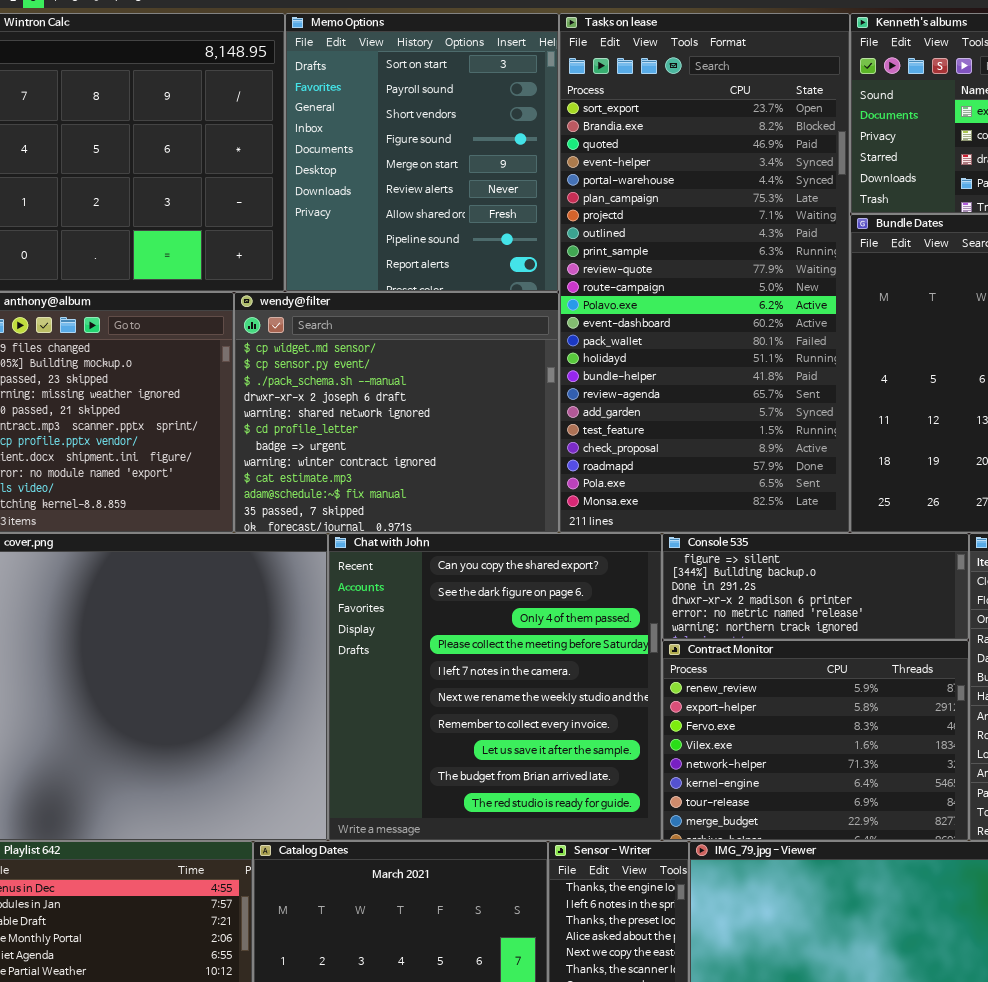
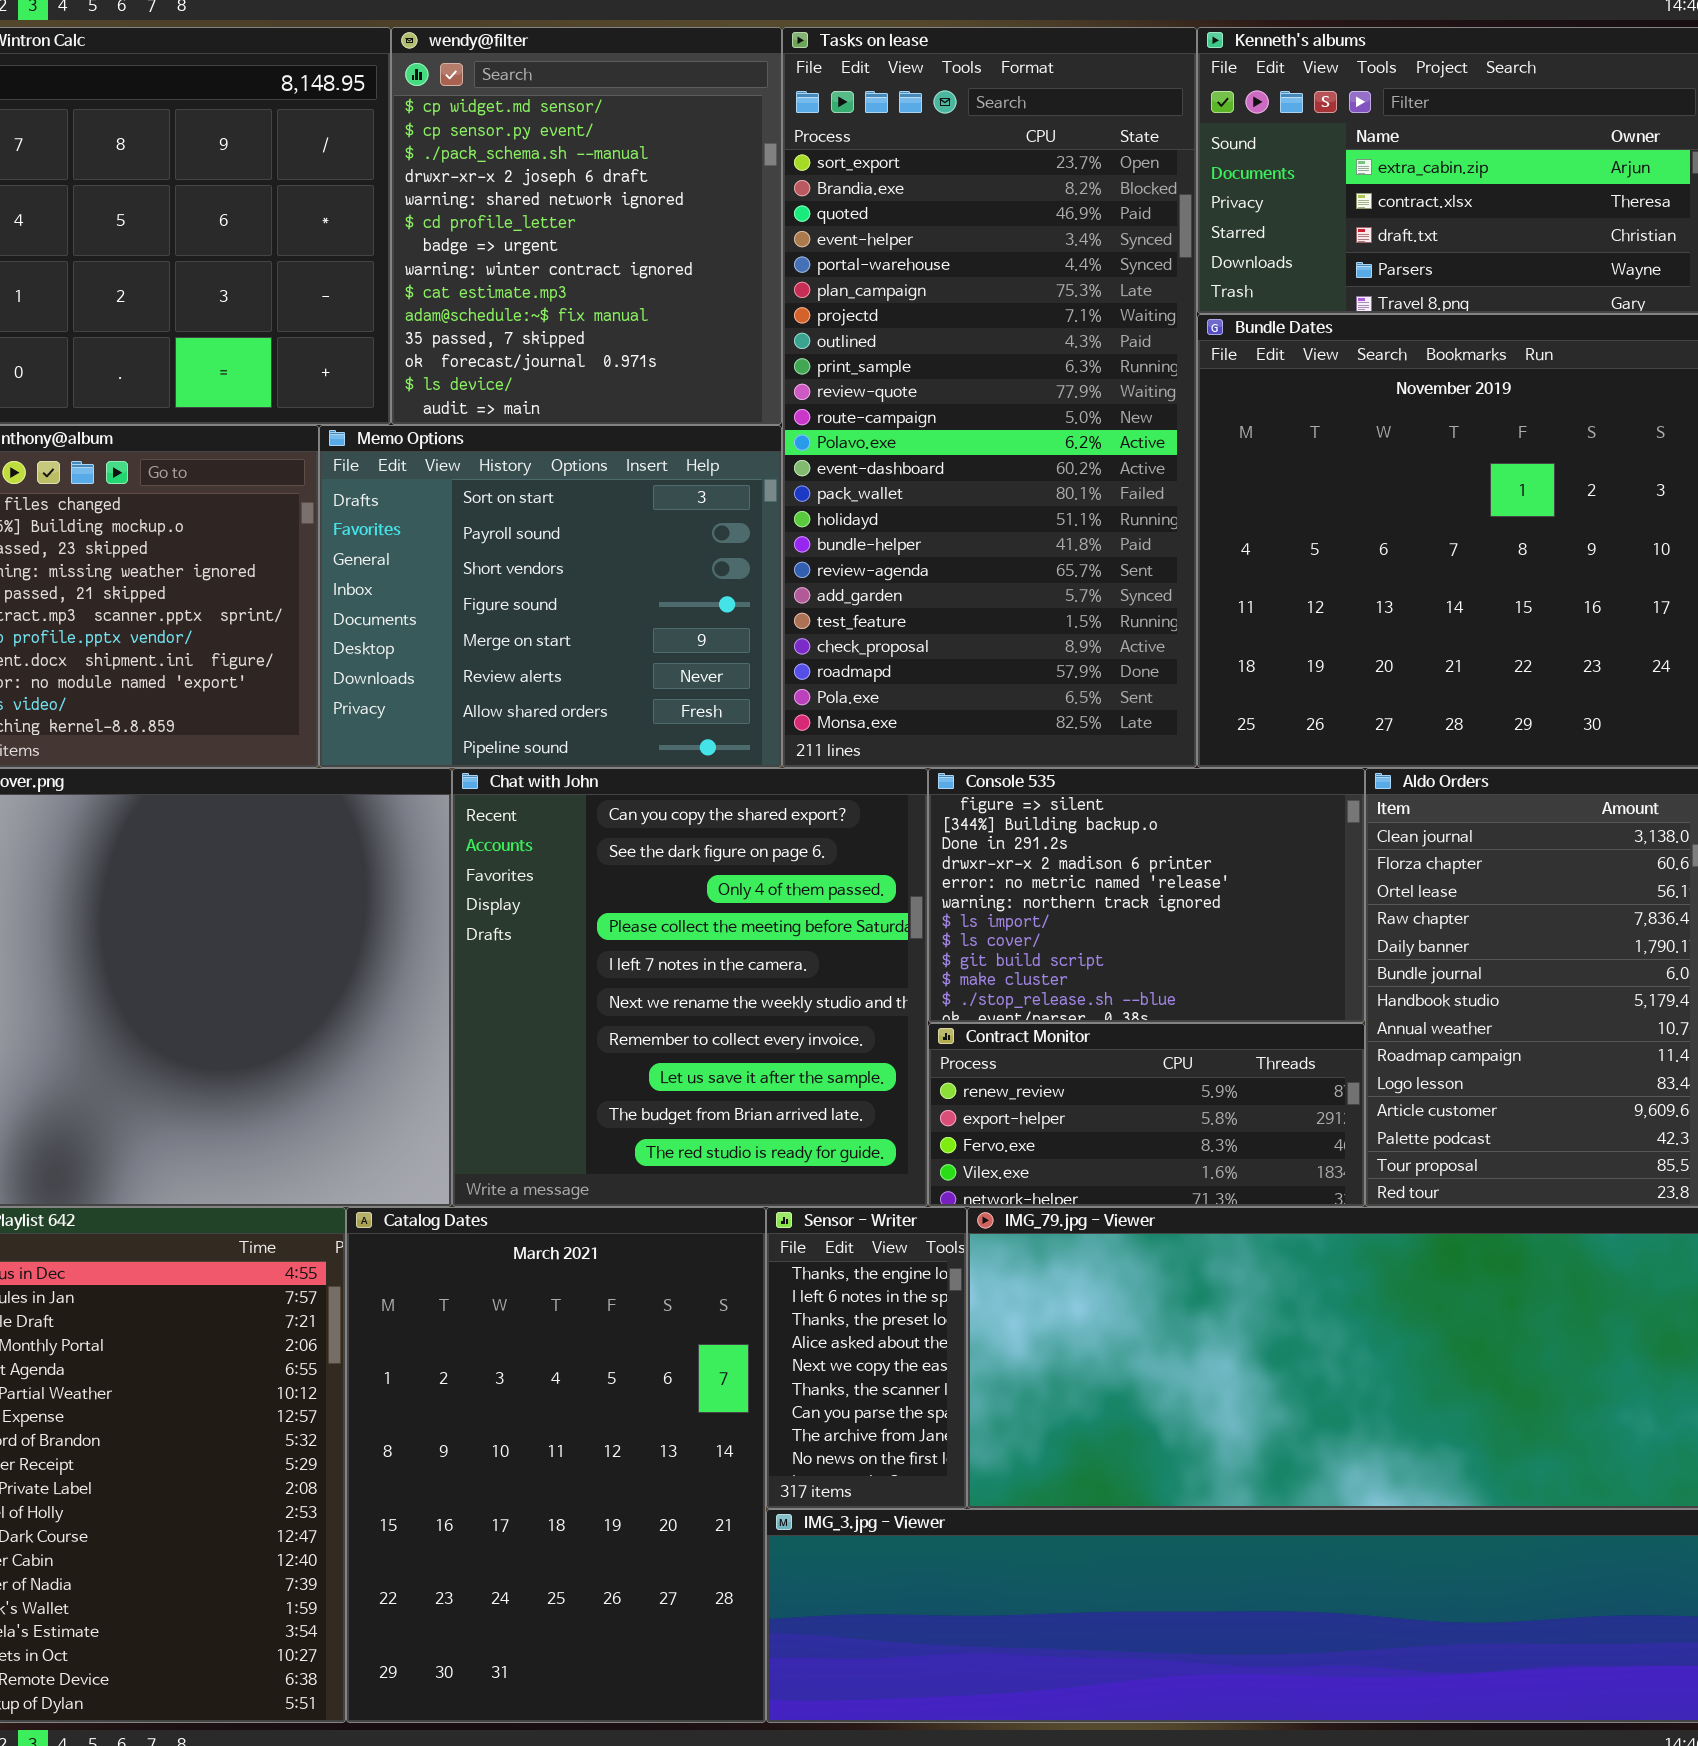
Memo Options: [285,13,559,292] -> [319,425,782,768], moved, resized
wendy@filter: [234,292,559,533] -> [391,27,782,425], moved, resized
Console 535: [662,533,969,640] -> [928,768,1365,1023], resized
Contract Monitor: [662,640,969,841] -> [928,1023,1365,1207], resized

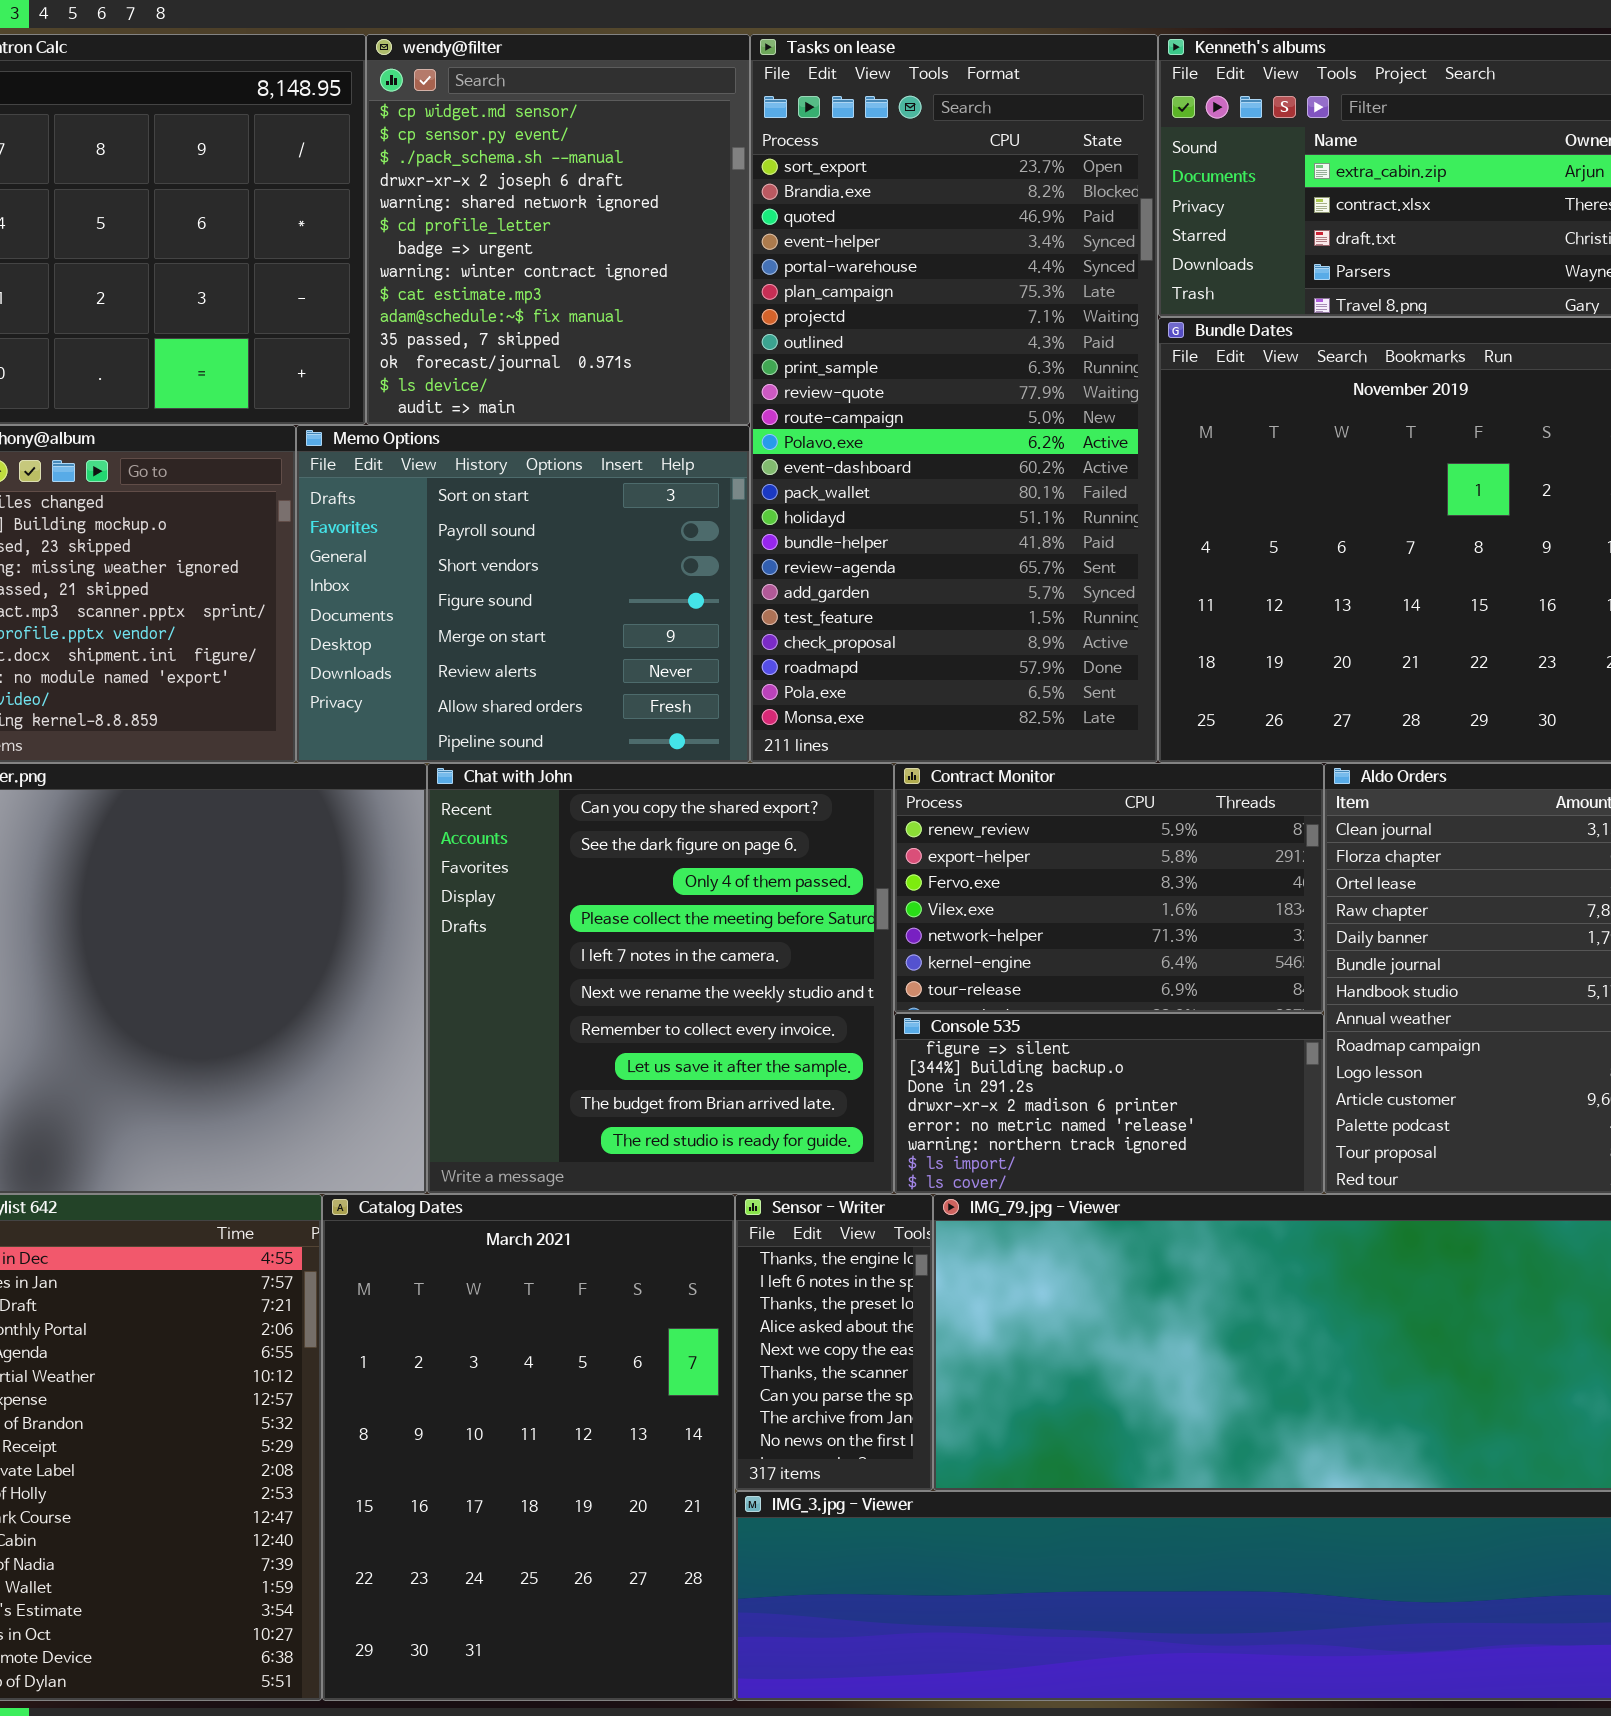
Console 535: [928,768,1365,1023] -> [894,1013,1324,1194], moved, resized
Contract Monitor: [928,1023,1365,1207] -> [894,763,1324,1013], moved, resized

